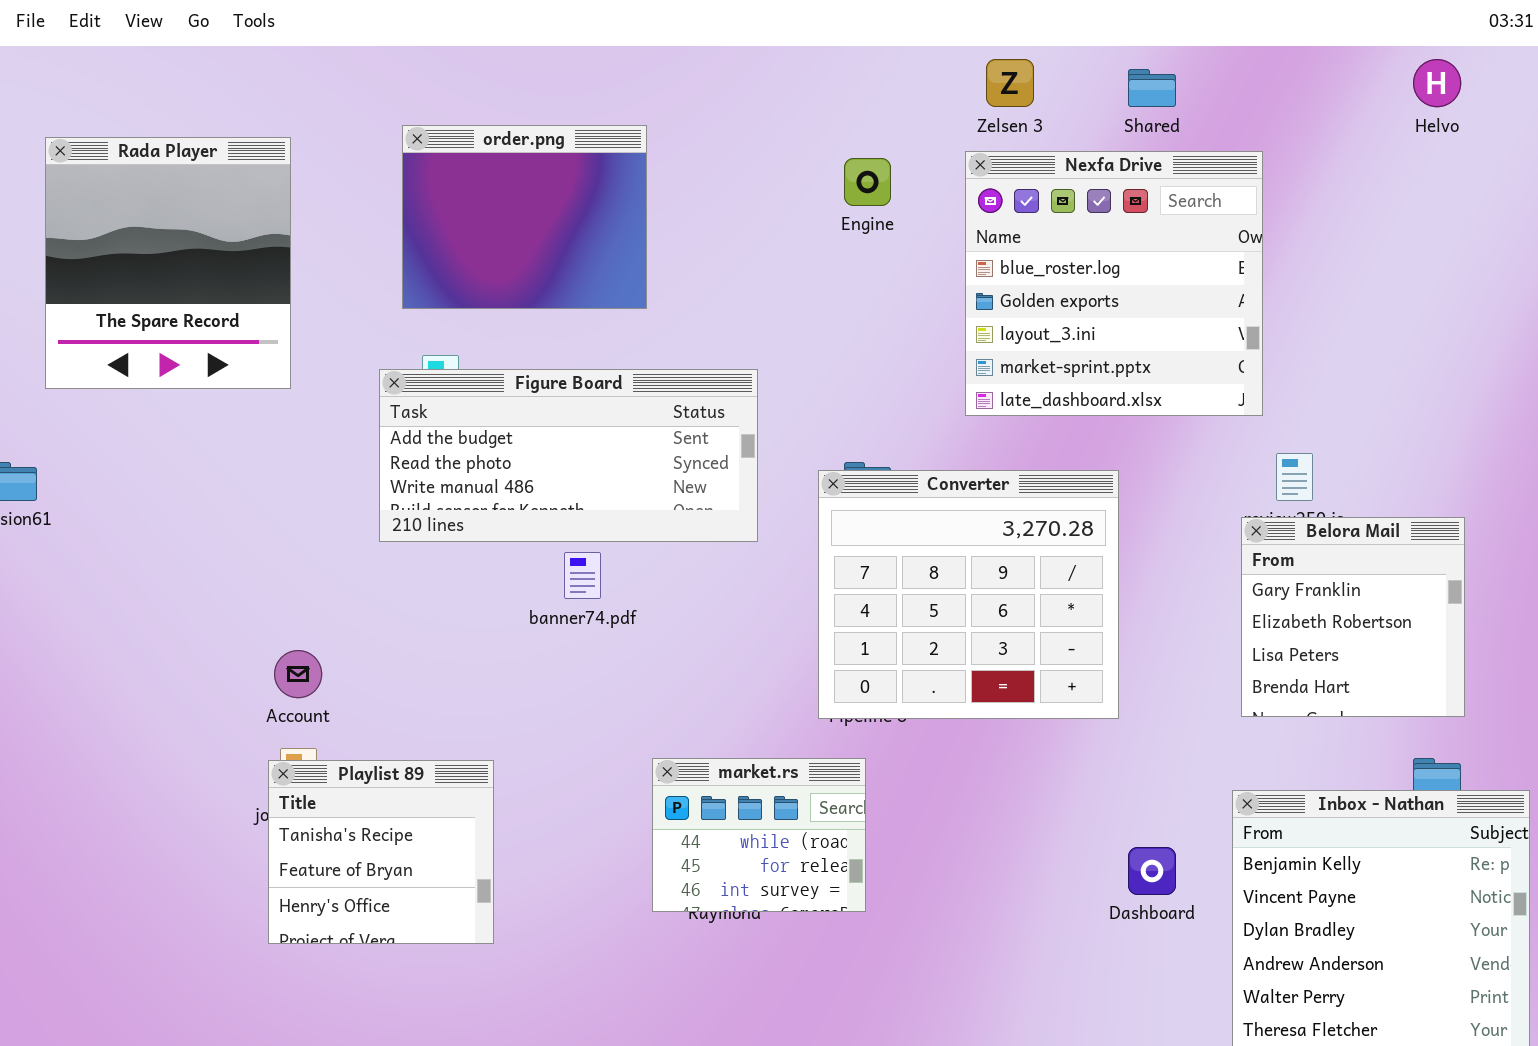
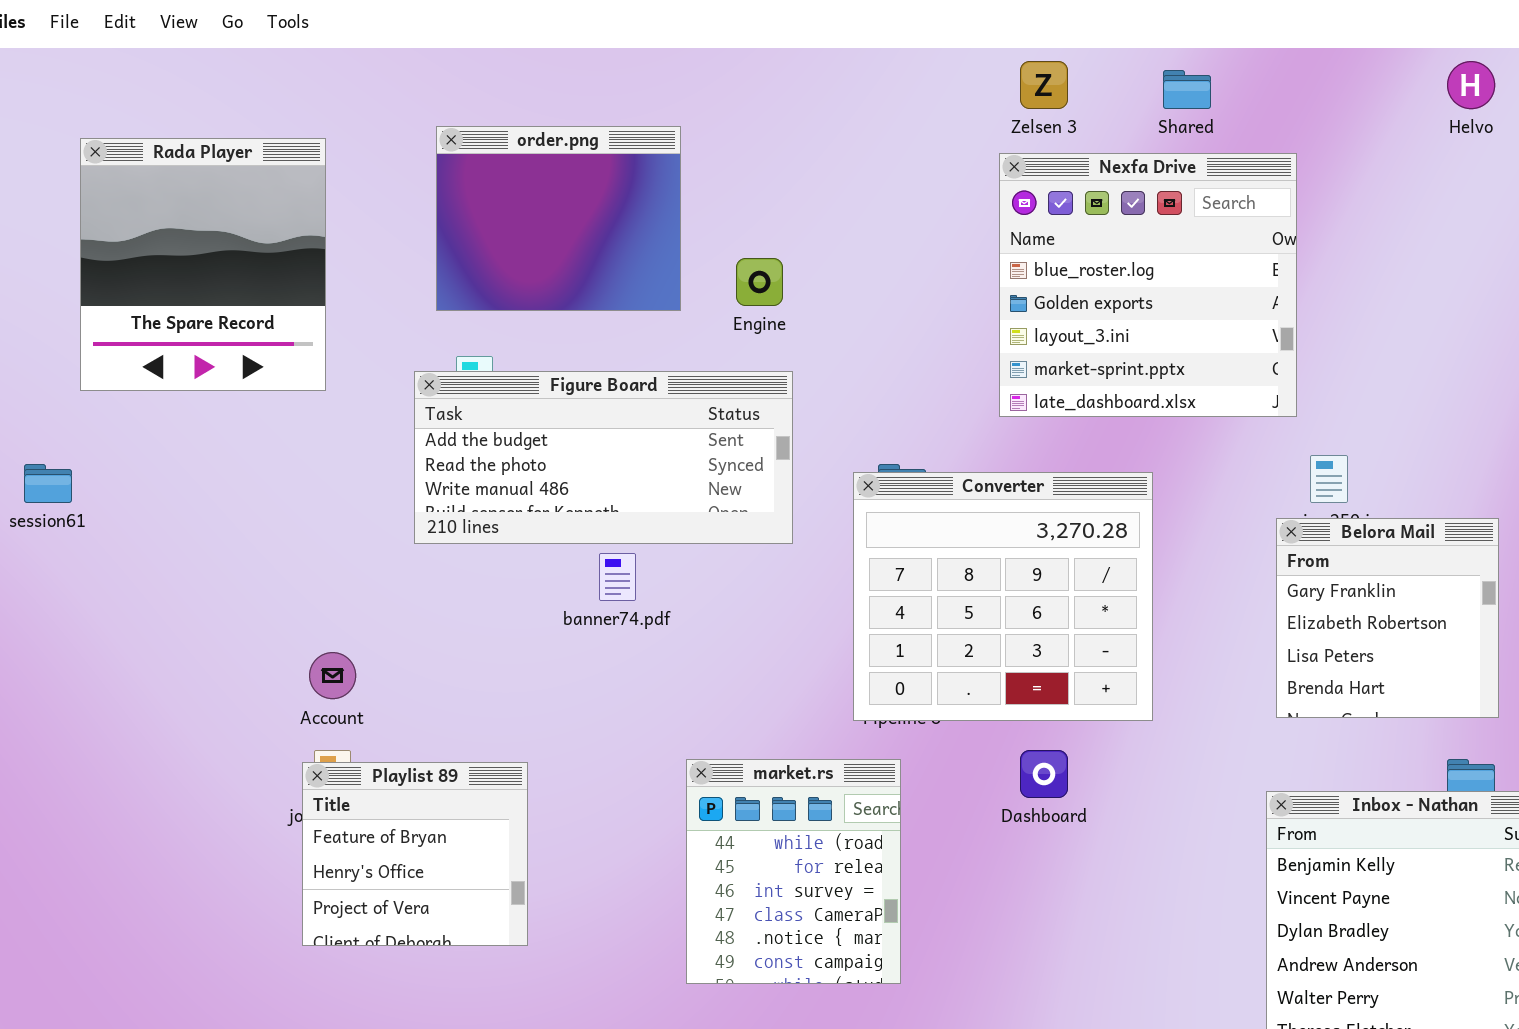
Engine: [844,158,891,206] -> [736,258,783,306], moved
market.rs: [652,758,866,912] -> [686,759,901,984], resized
Playlist 89: [268,760,494,944] -> [302,762,528,946], scrolled down 1 row
Dashboard: [1128,847,1176,895] -> [1020,750,1068,798], moved

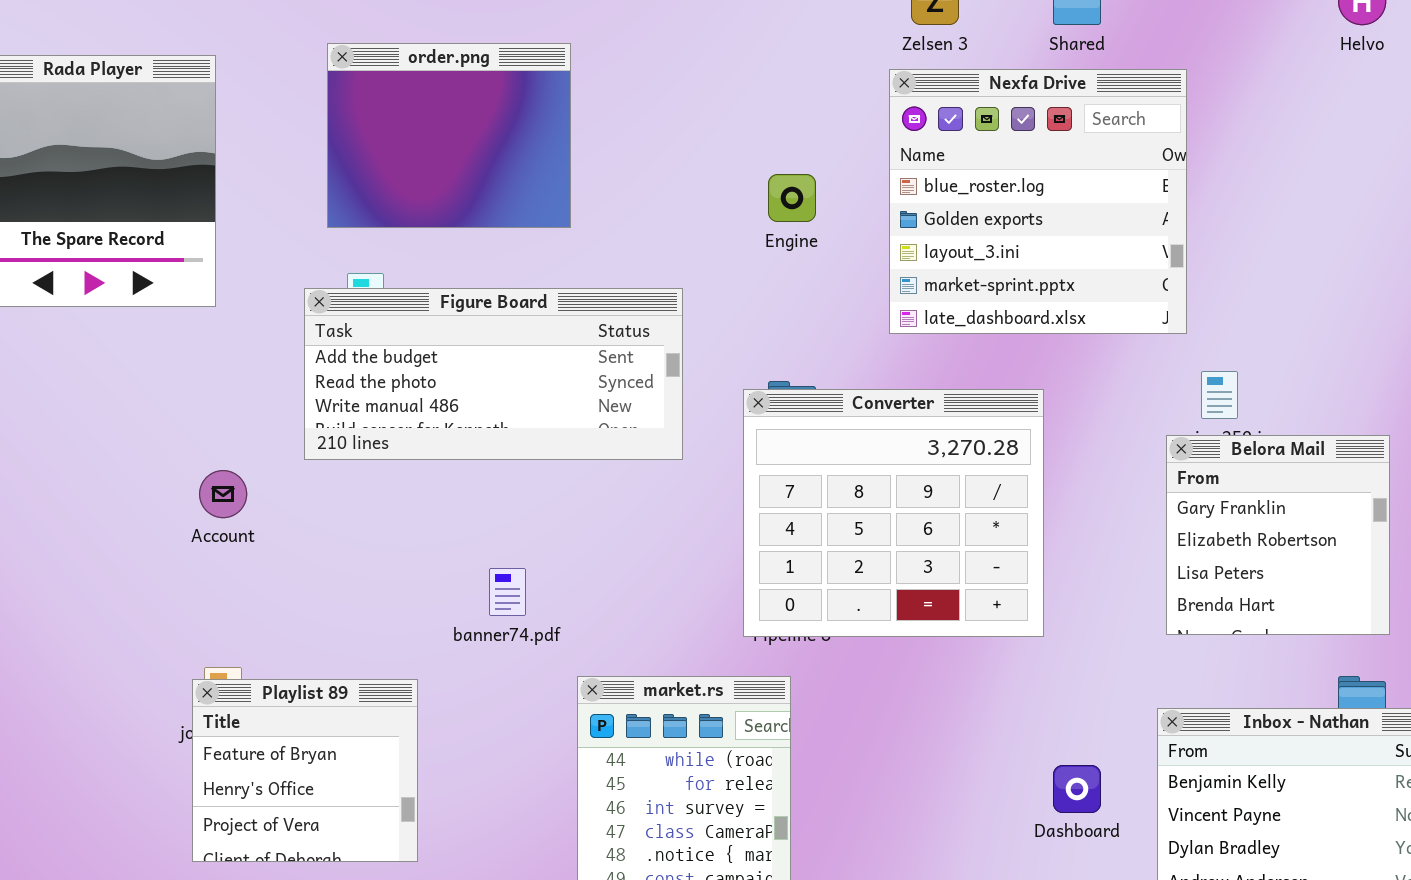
Engine: [736,258,783,306] -> [768,174,816,222], moved
banner74.pdf: [599,553,636,601] -> [489,568,526,616], moved
Account: [309,652,356,699] -> [199,470,247,518], moved
Dashboard: [1020,750,1068,798] -> [1053,765,1101,813], moved

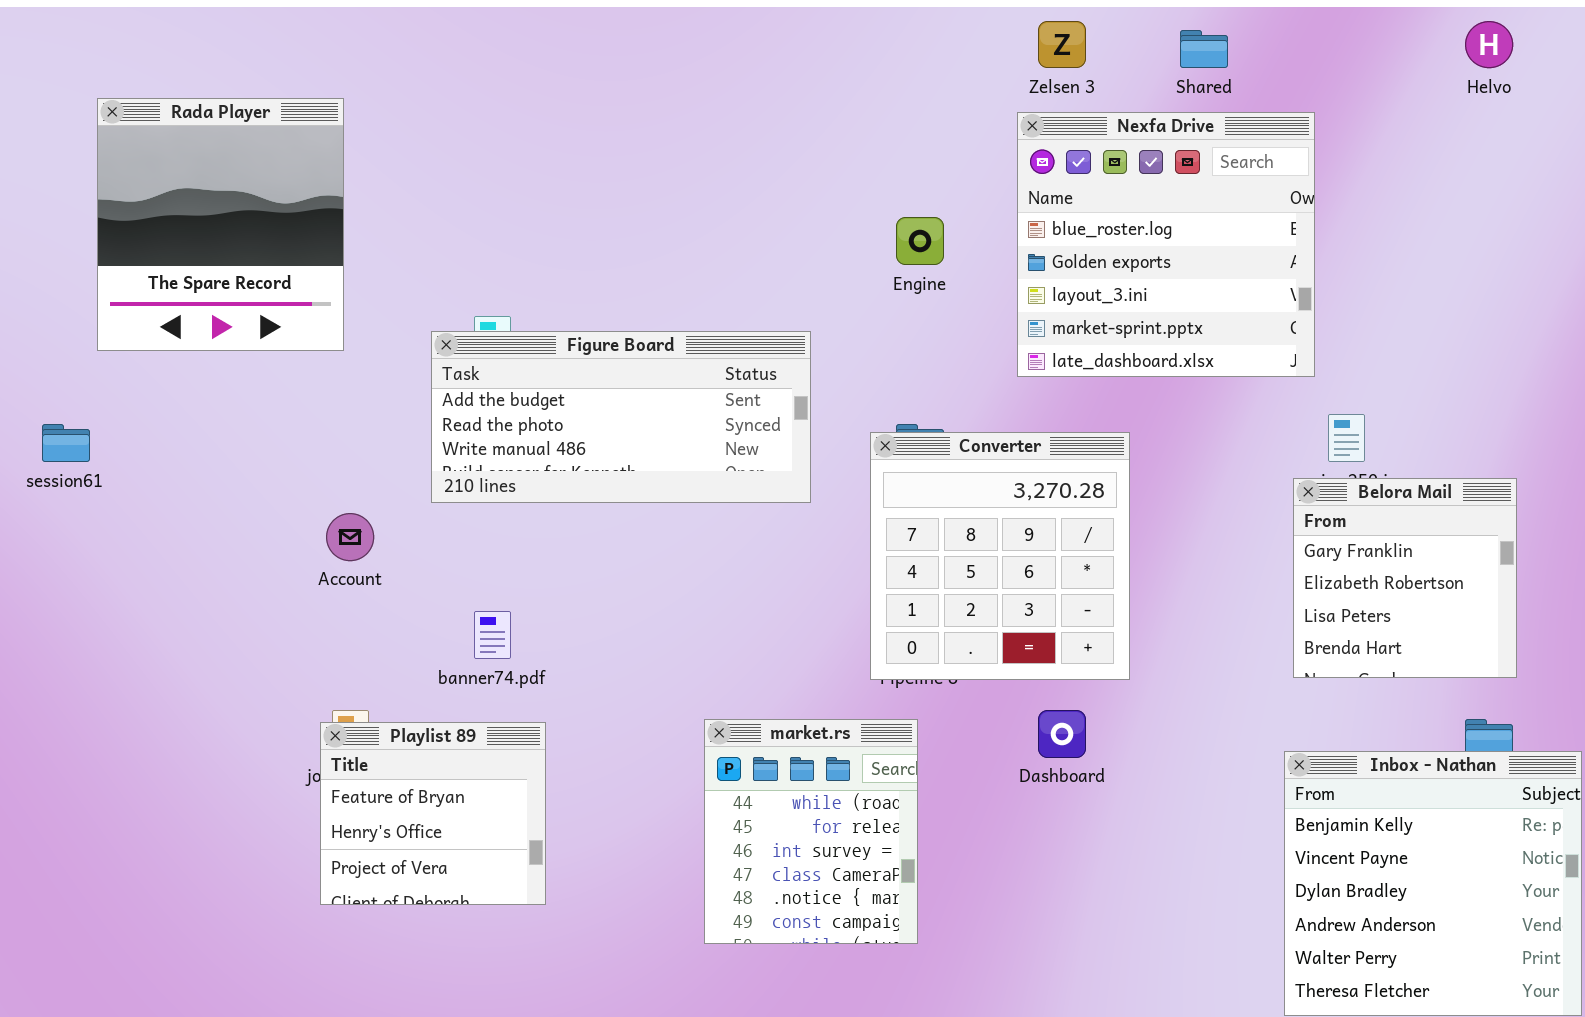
order.png: [327,43,571,228] -> none, closed
Converter: [743,389,1044,637] -> [870,432,1130,680], resized
banner74.pdf: [489,568,526,616] -> [474,611,511,659], moved
Dashboard: [1053,765,1101,813] -> [1038,710,1086,758], moved

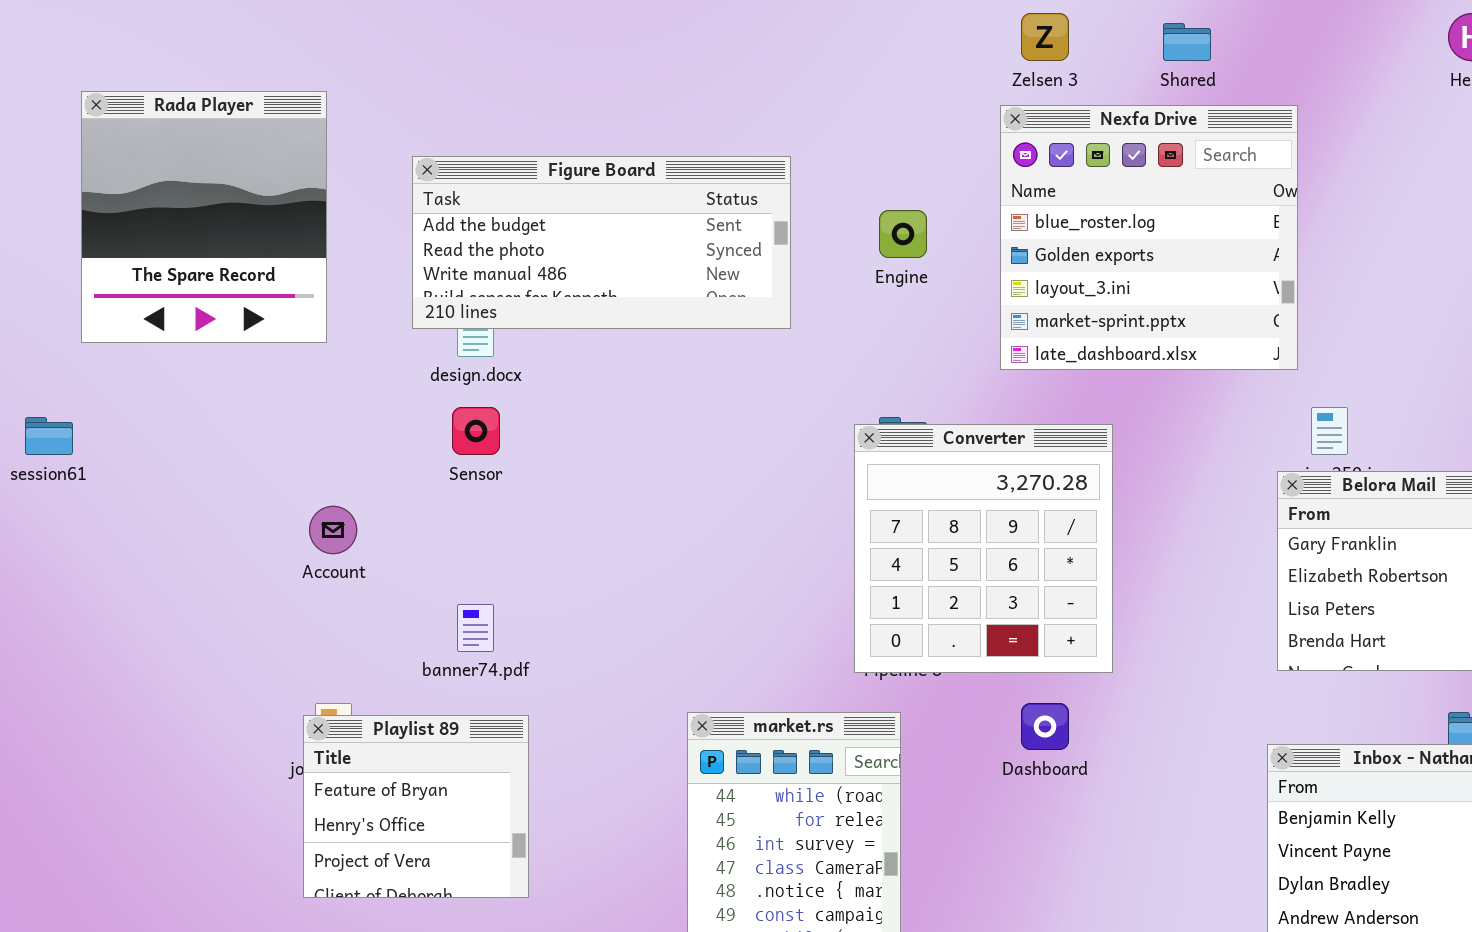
Figure Board: [431,331,811,503] -> [412,156,791,329], moved

